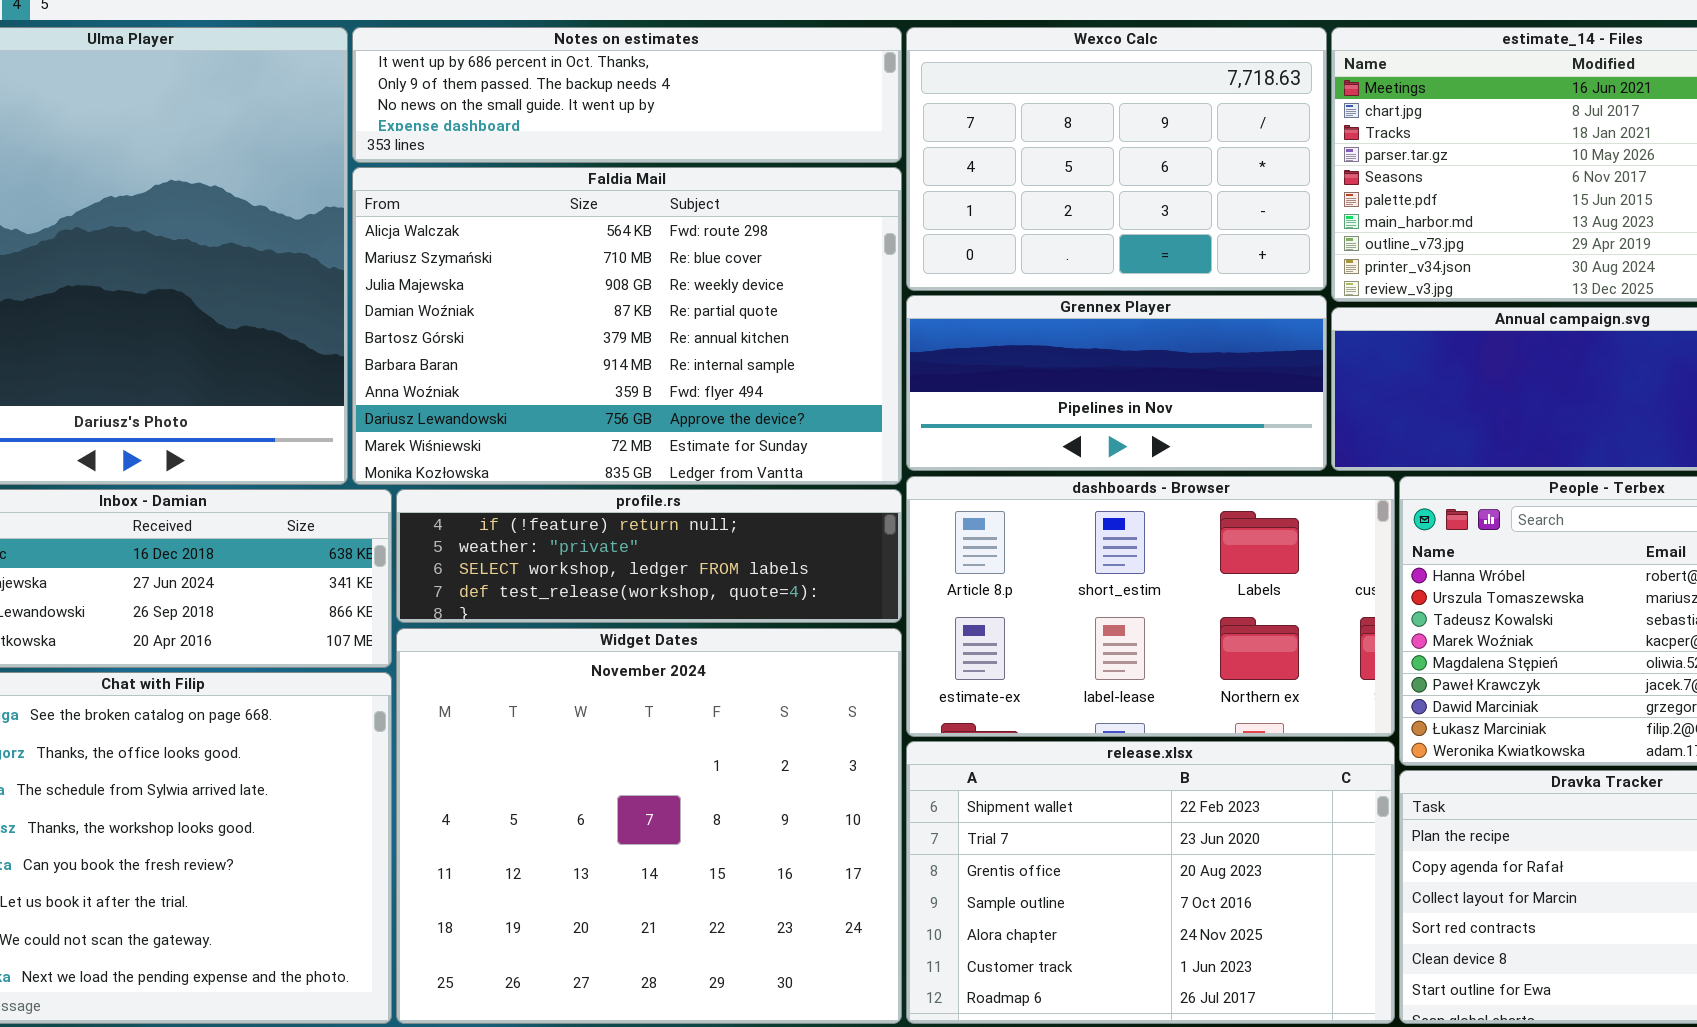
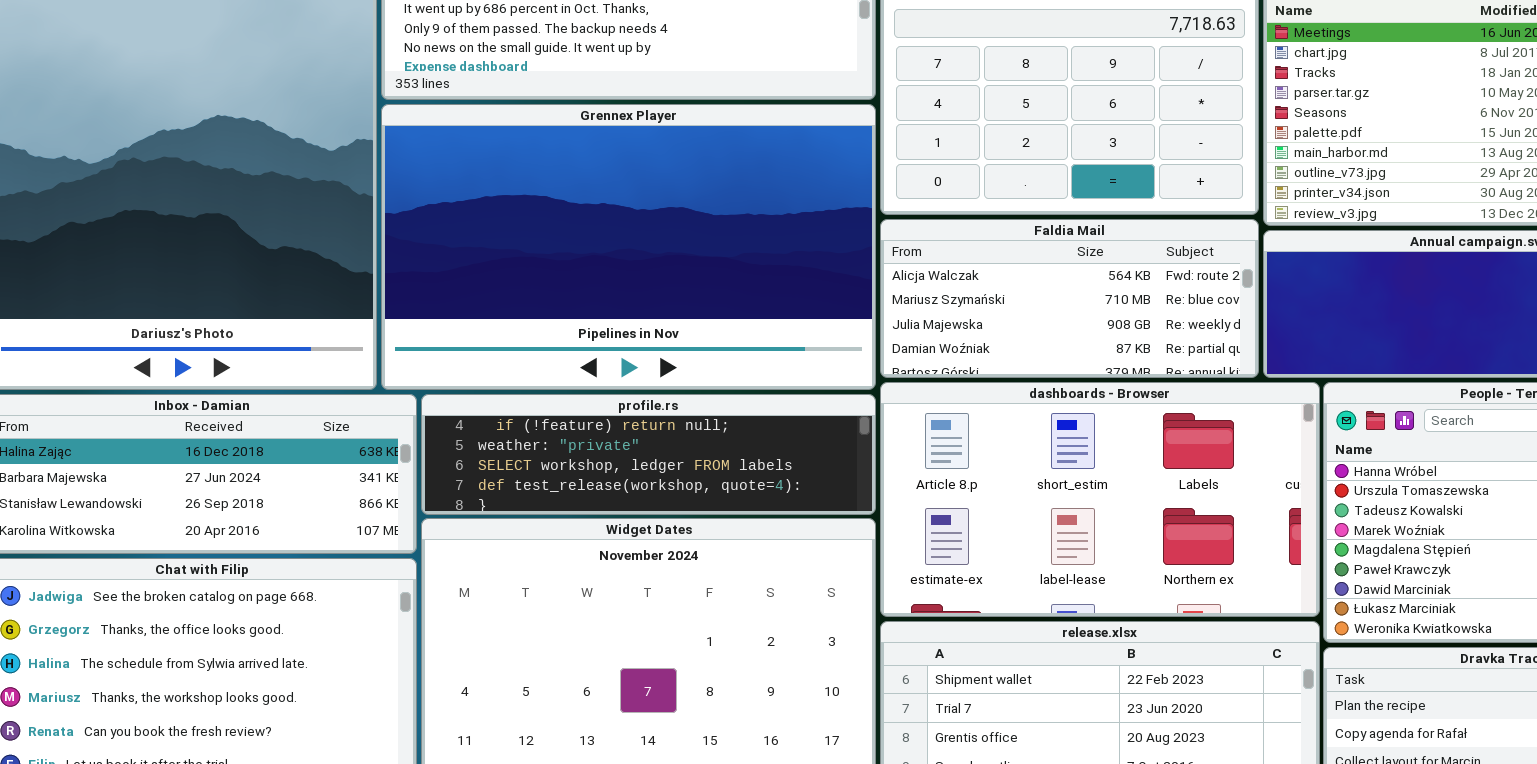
Faldia Mail: [352,167,902,485] -> [880,219,1259,378], moved, resized
Grennex Player: [906,295,1327,471] -> [381,104,876,390], moved, resized

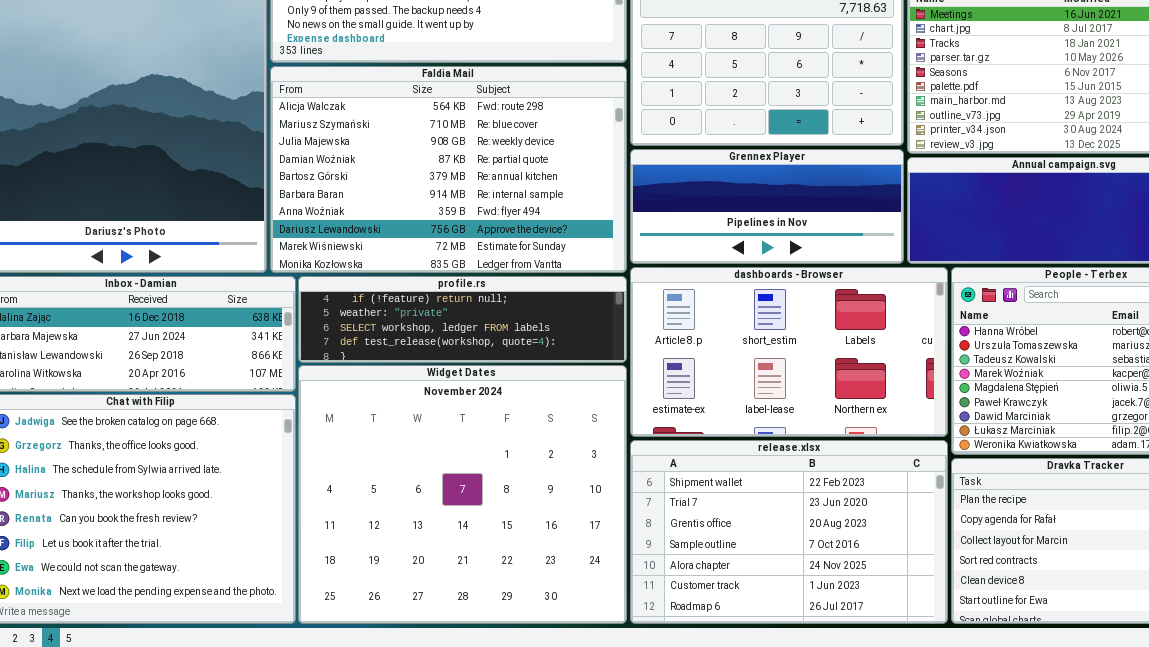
Grennex Player: [381,104,876,390] -> [630,149,904,264], moved, resized
Faldia Mail: [880,219,1259,378] -> [270,66,627,273], moved, resized

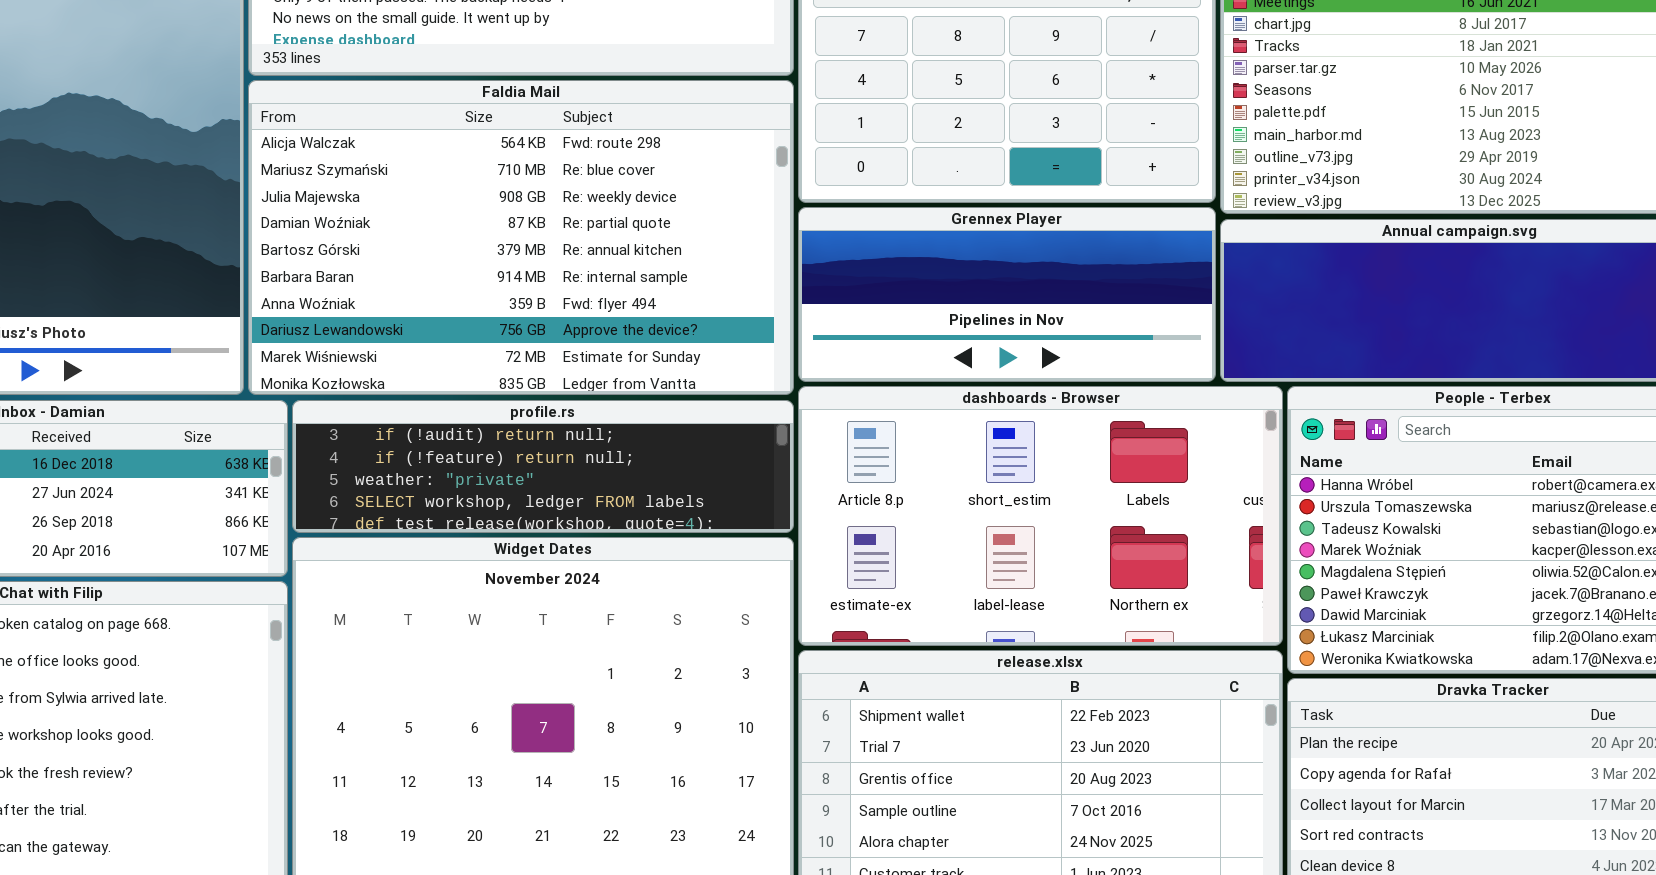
profile.rs: [298,276,627,363] -> [292,400,794,533], scrolled up 1 row

